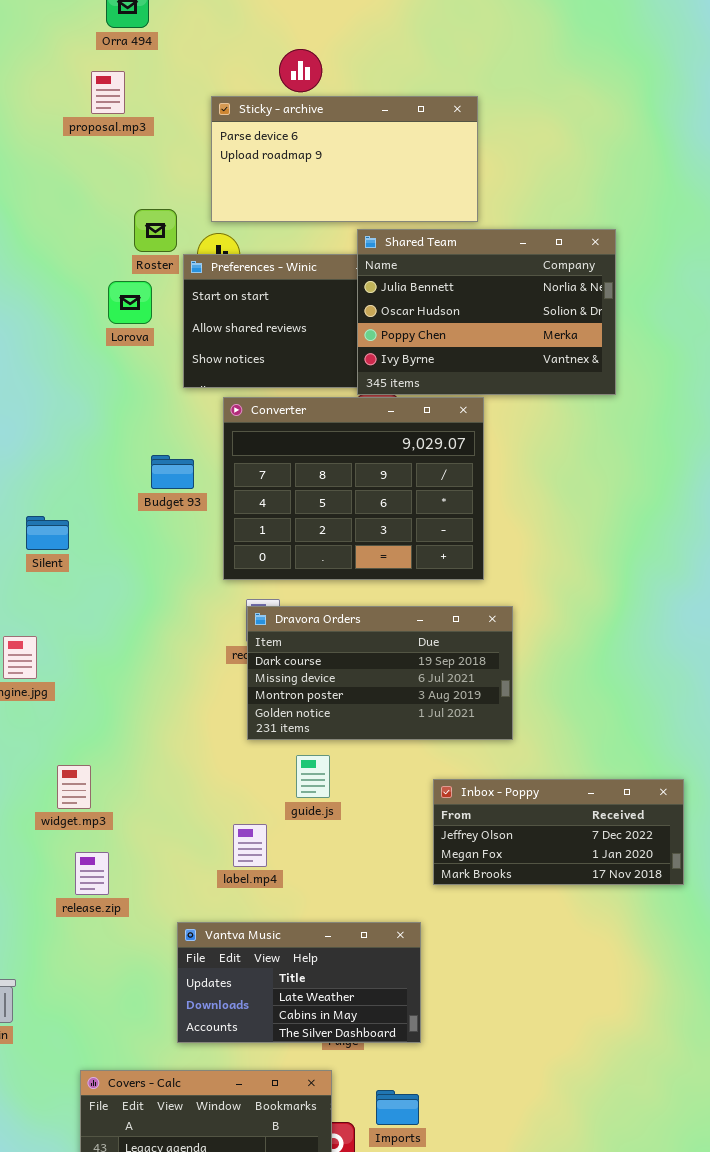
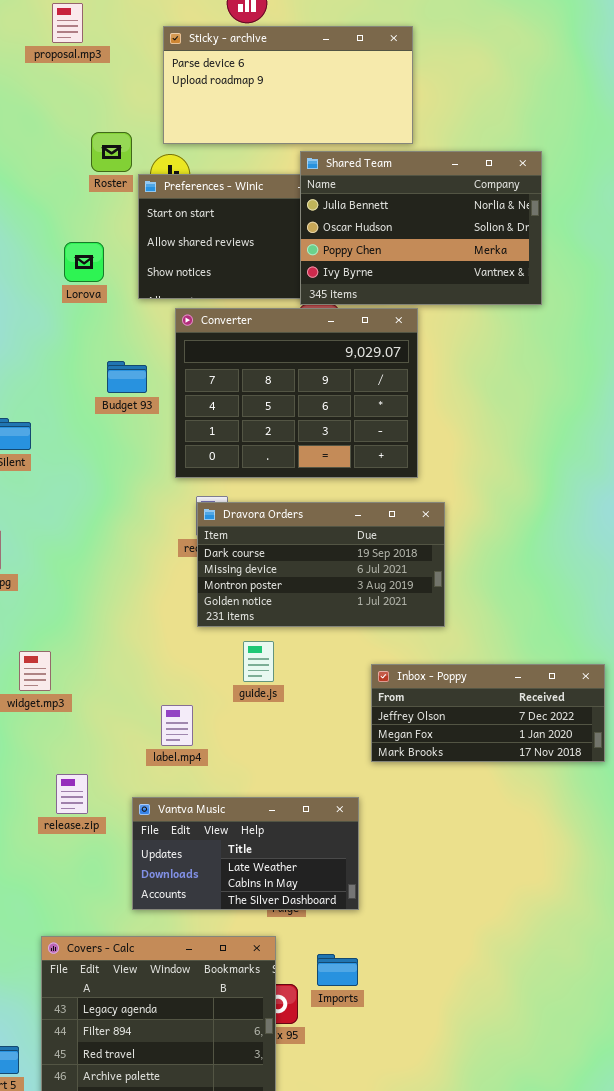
Lorova: [108,281,152,324] -> [64,242,104,282], moved
label.mp4: [233,824,267,867] -> [161,705,193,746], moved
release.zip: [75,852,109,895] -> [56,774,88,814], moved

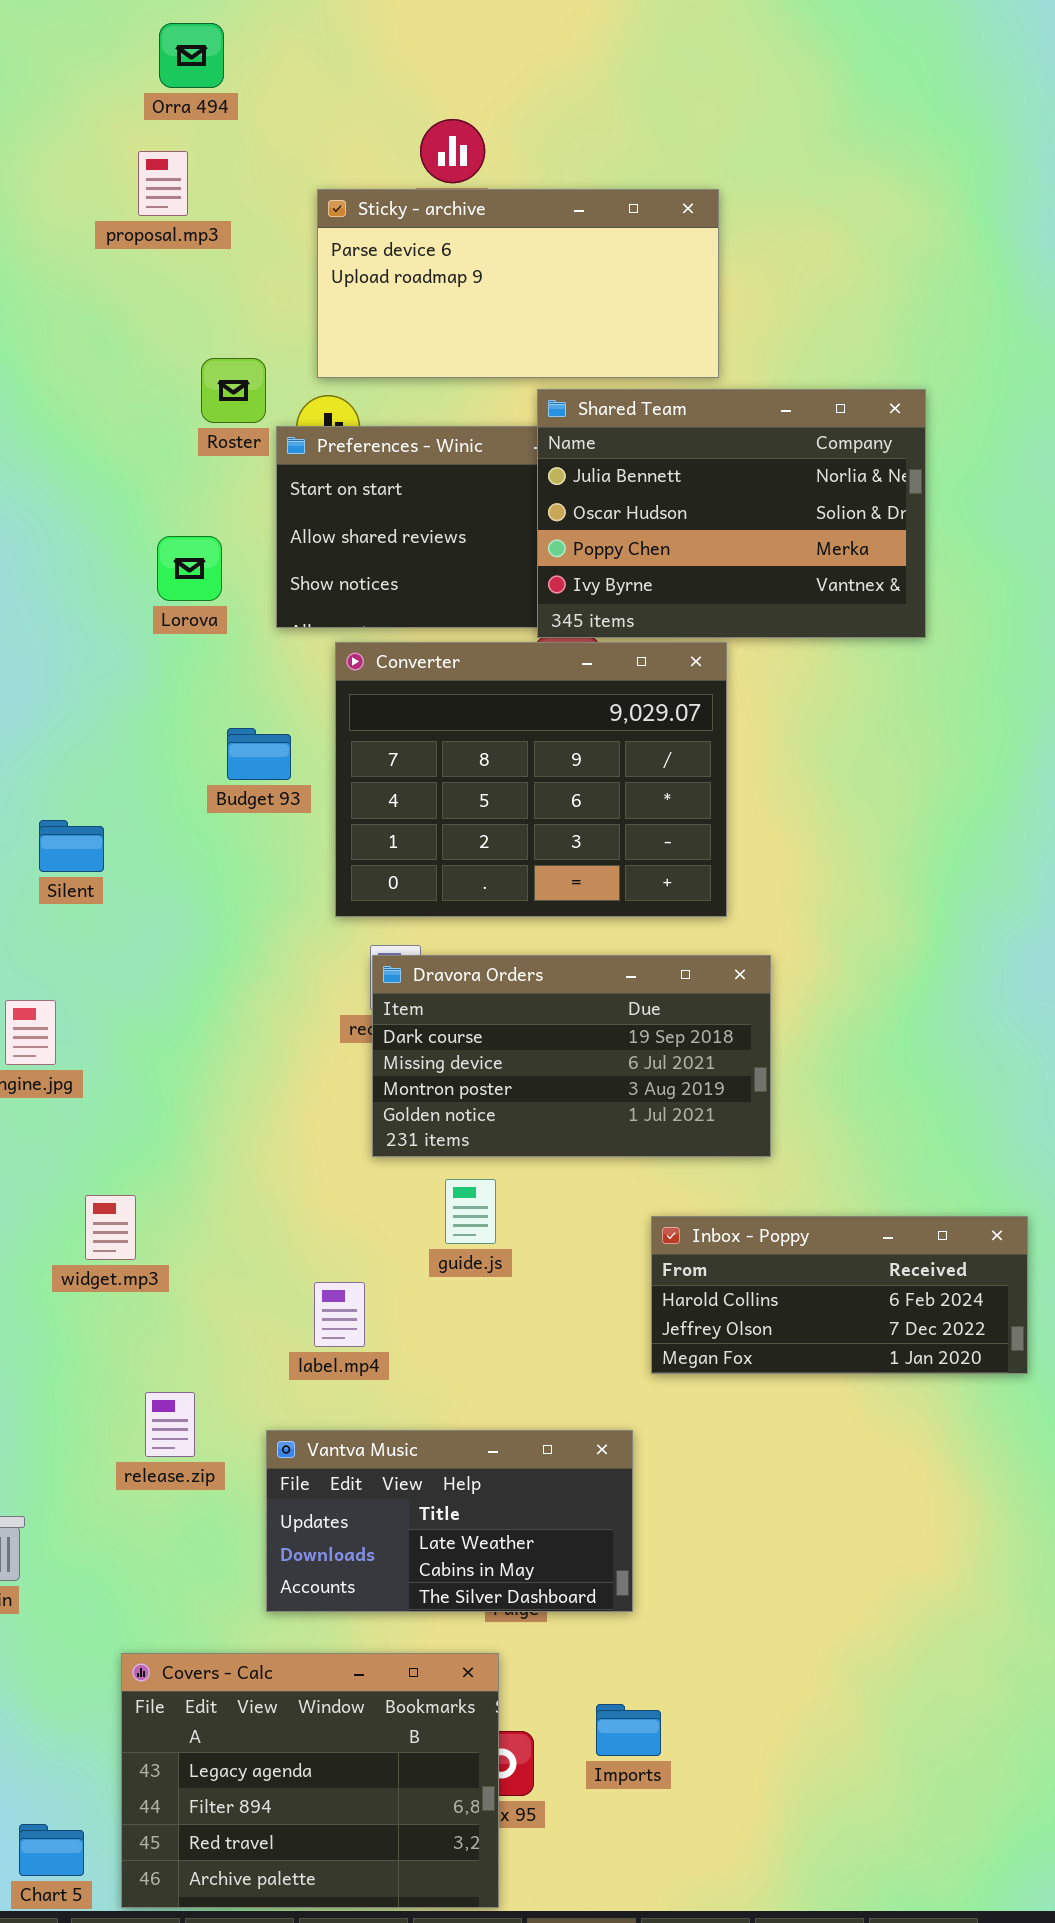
Inbox - Poppy: [371,664,605,762] -> [651,1216,1028,1374], scrolled up 1 row
Imports: [317,954,358,986] -> [596,1704,661,1756], moved

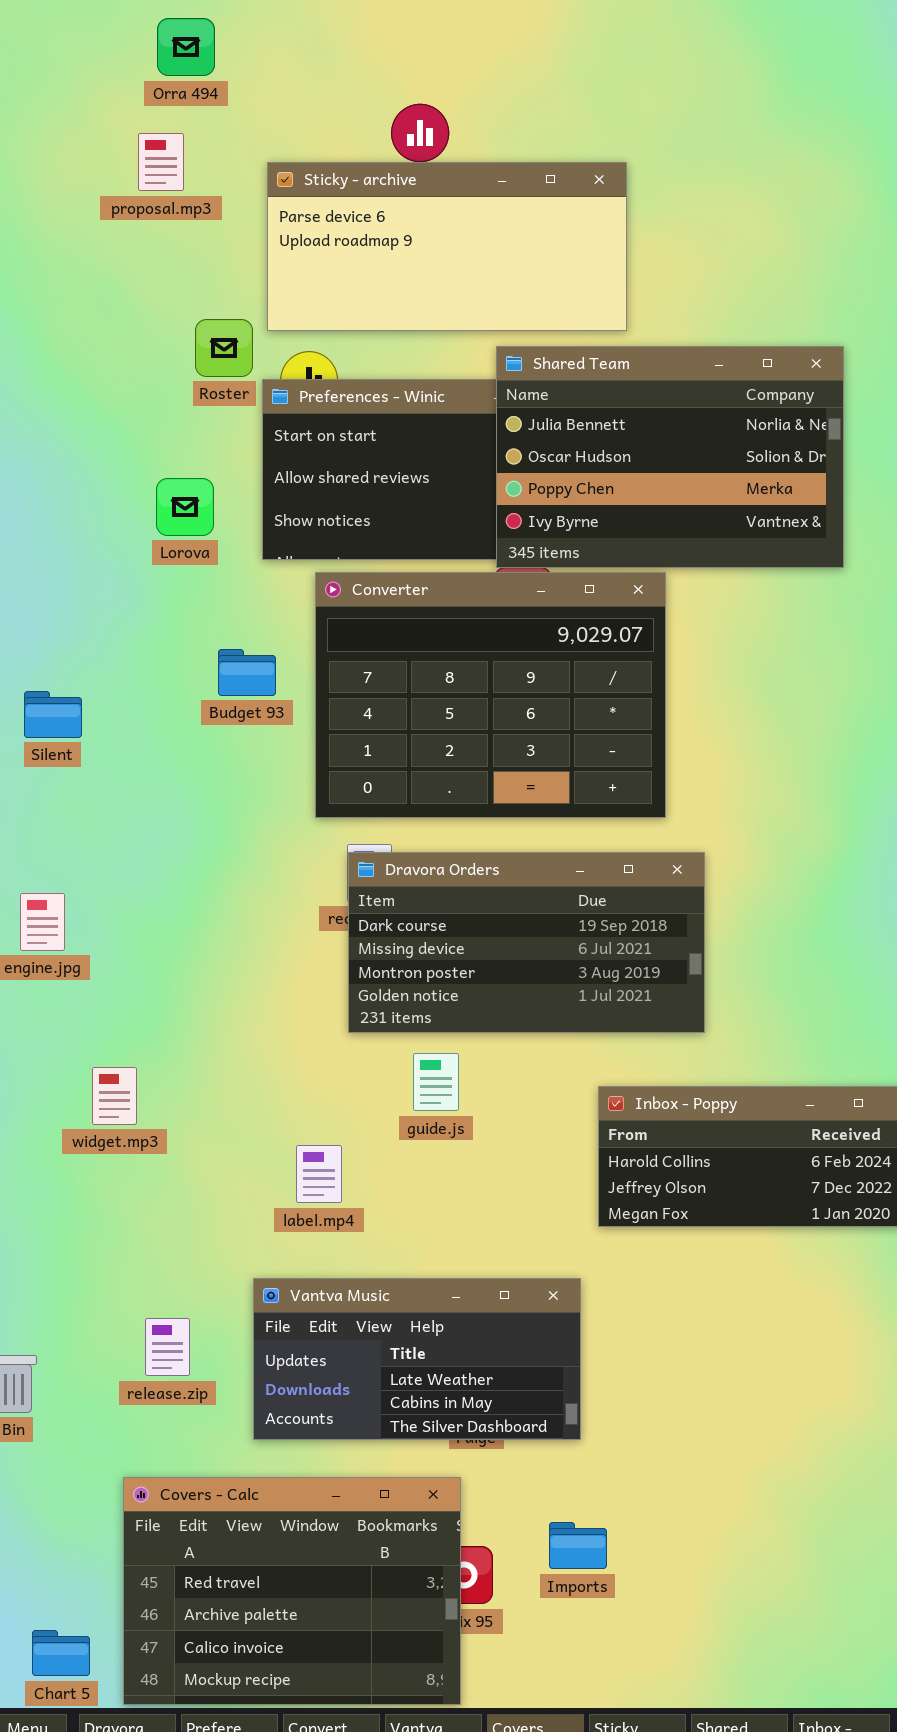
Sticky - archive: [317,189,719,378] -> [267,162,627,331], moved
Silent: [39,820,104,872] -> [24,691,82,738], moved
release.zip: [145,1392,195,1457] -> [145,1318,190,1376], moved
Covers - Calc: [121,1653,499,1908] -> [123,1477,461,1705], scrolled down 2 rows

